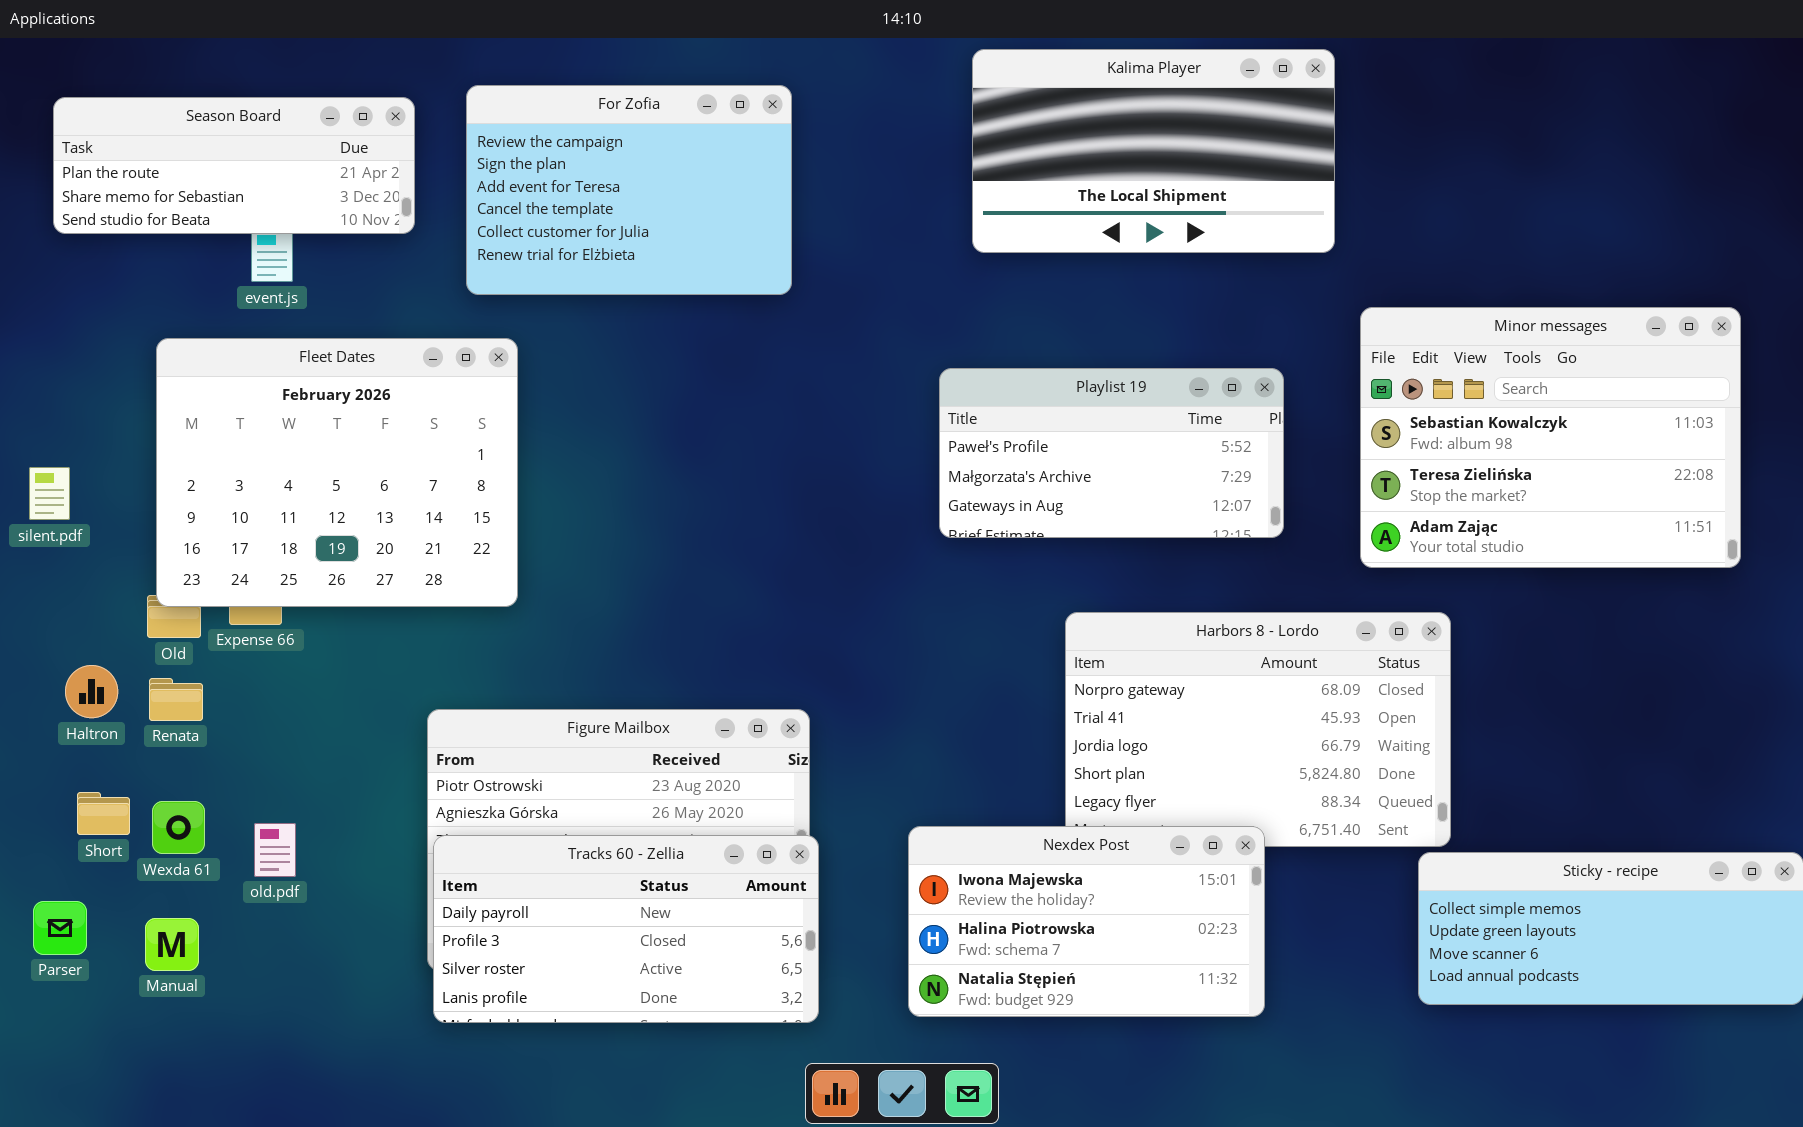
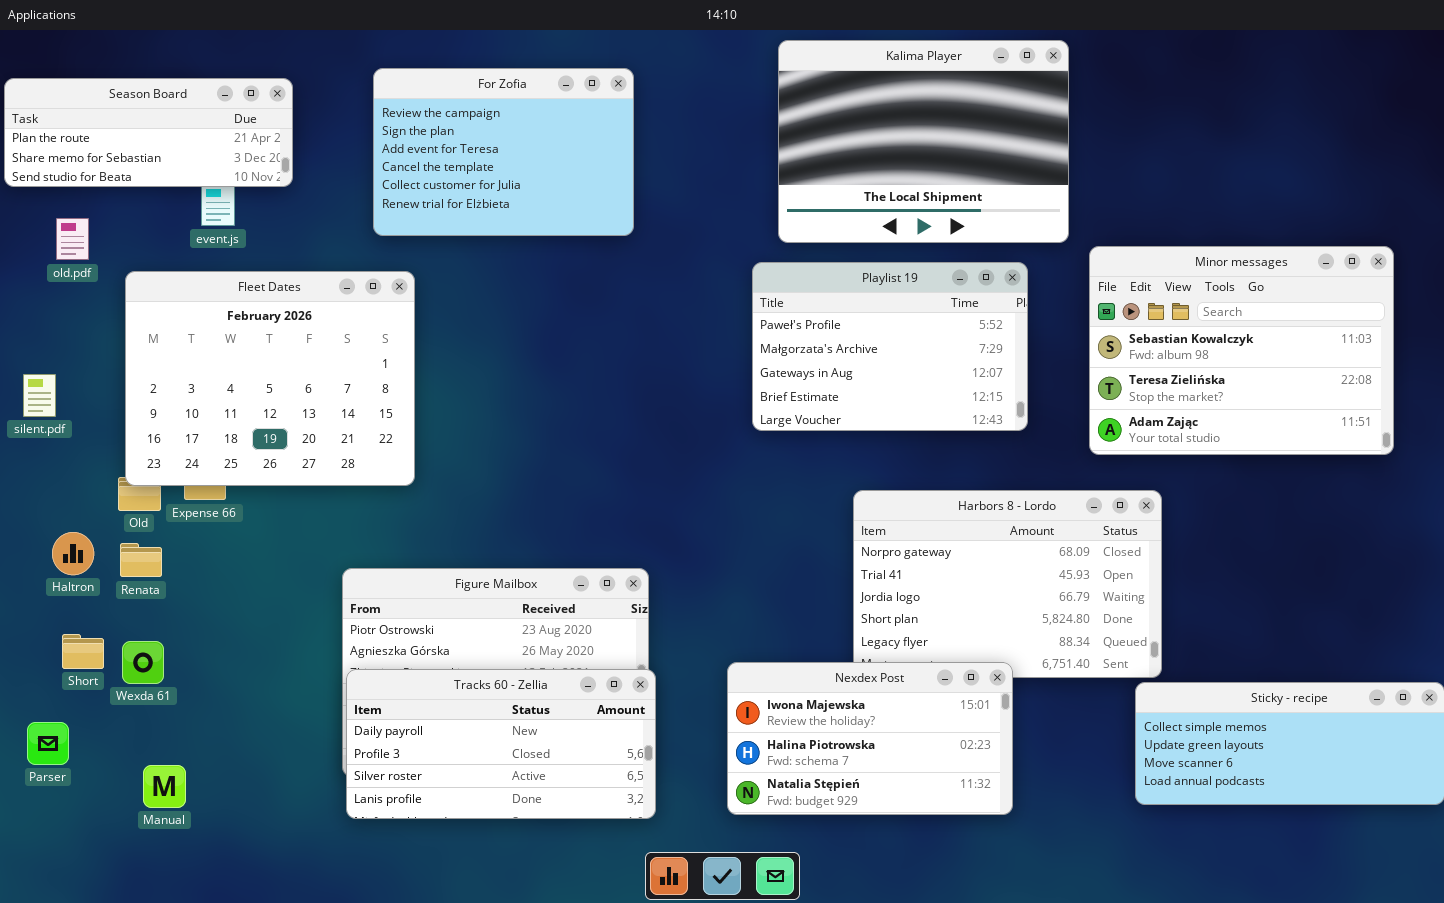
Kalima Player: [972,49,1335,253] -> [778,40,1069,243], resized
Season Board: [53,97,415,234] -> [4,78,293,187], moved
Playlist 19: [939,368,1284,538] -> [752,262,1028,431], resized
old.pdf: [254,823,296,877] -> [56,218,89,260], moved
Manual: [145,918,199,971] -> [143,765,186,808], moved

